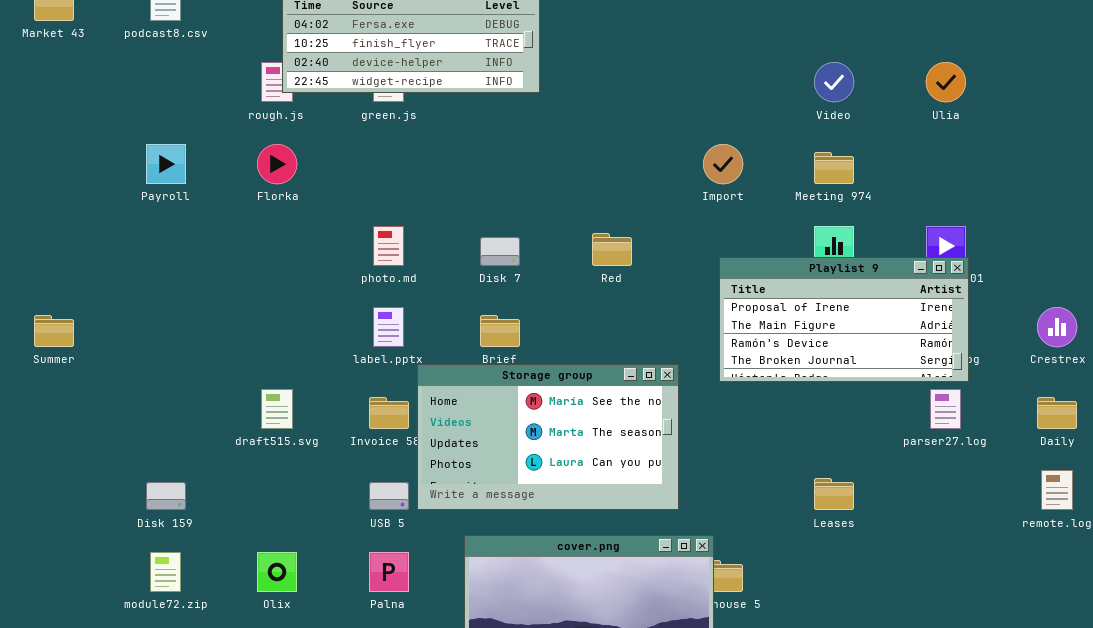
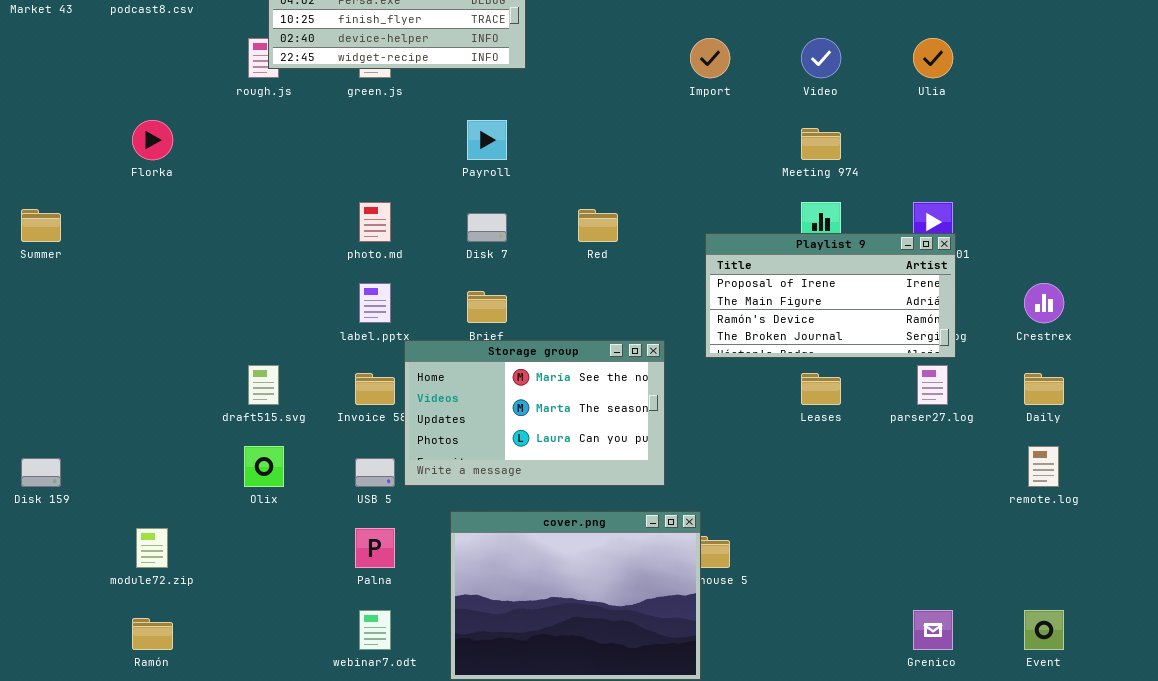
Payroll: [146,144,186,184] -> [467,120,507,160], moved
Florka: [257,144,297,184] -> [132,120,173,160], moved
Import: [703,144,743,184] -> [690,38,730,78], moved
Summer: [34,315,74,347] -> [21,209,61,242], moved
Leases: [814,478,854,510] -> [801,373,841,405], moved
Disk 159: [146,482,186,510] -> [21,458,61,487], moved
Olix: [257,552,297,592] -> [244,446,284,487], moved

